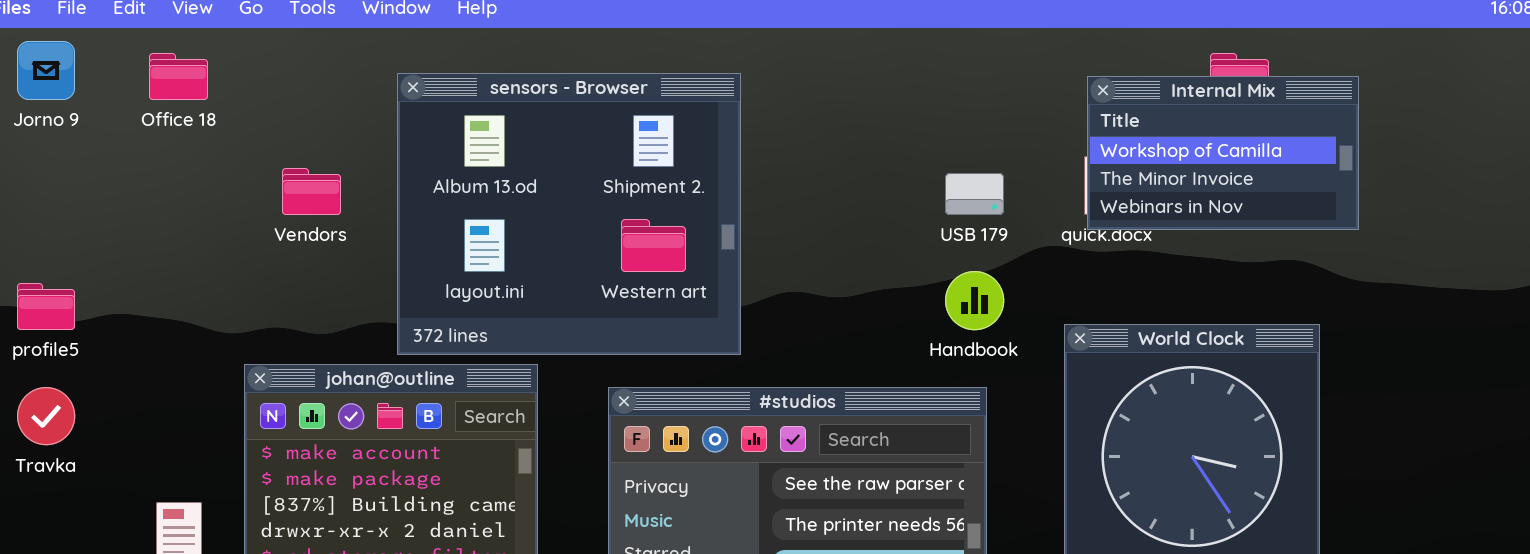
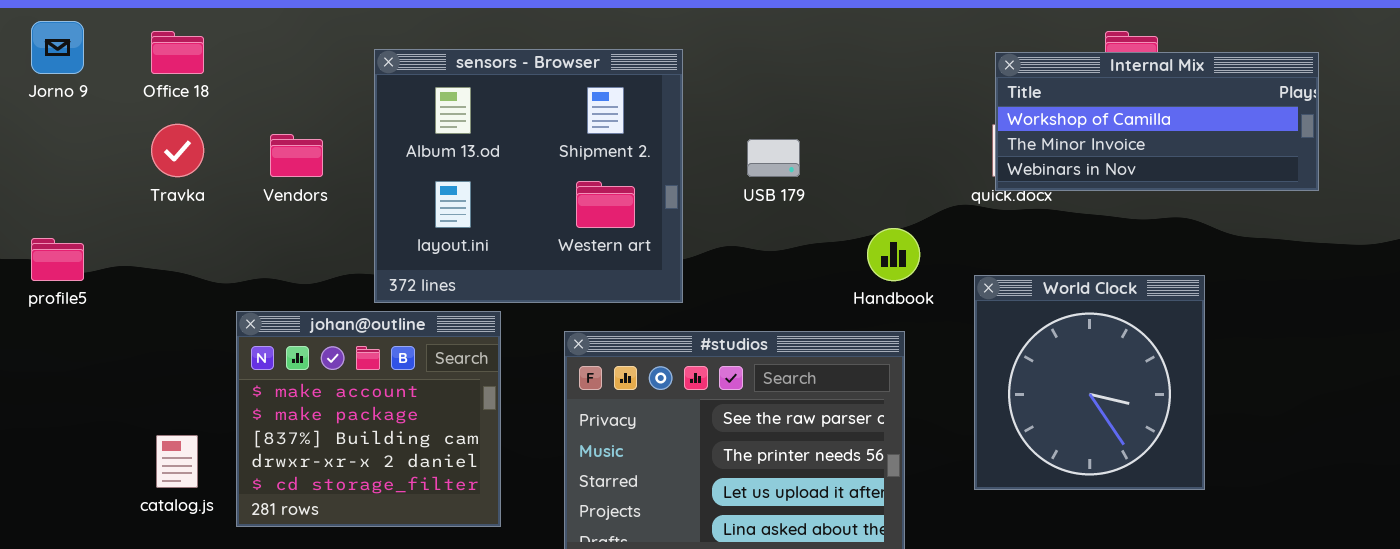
Internal Mix: [1087,76,1359,230] -> [995,52,1319,191], resized
USB 179: [945,173,1004,215] -> [747,139,800,177], moved
Travka: [17,387,75,445] -> [151,124,204,177], moved

